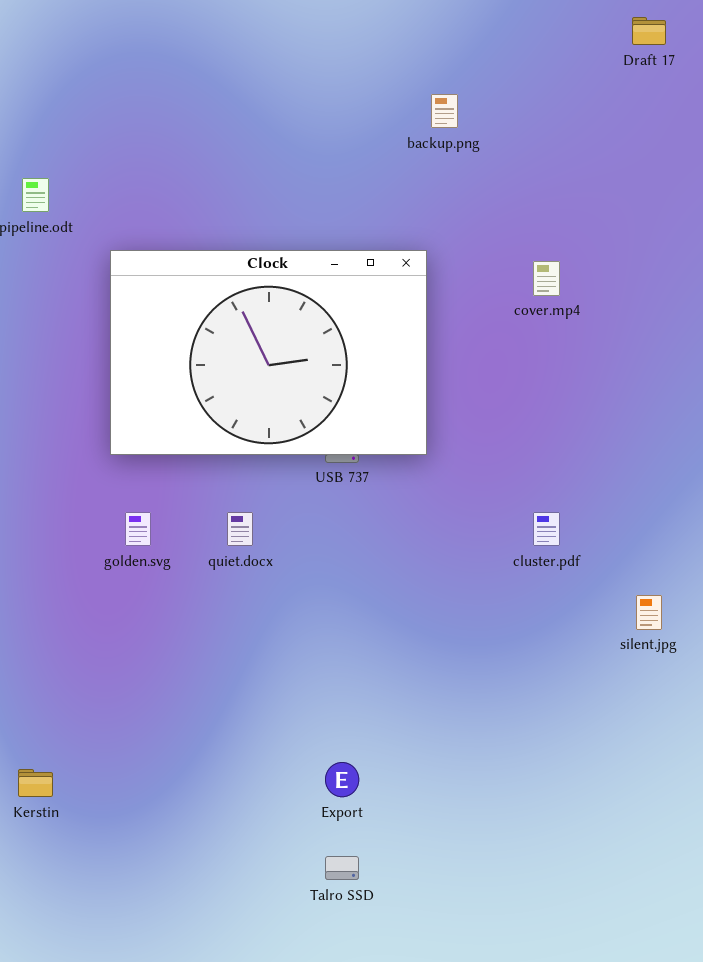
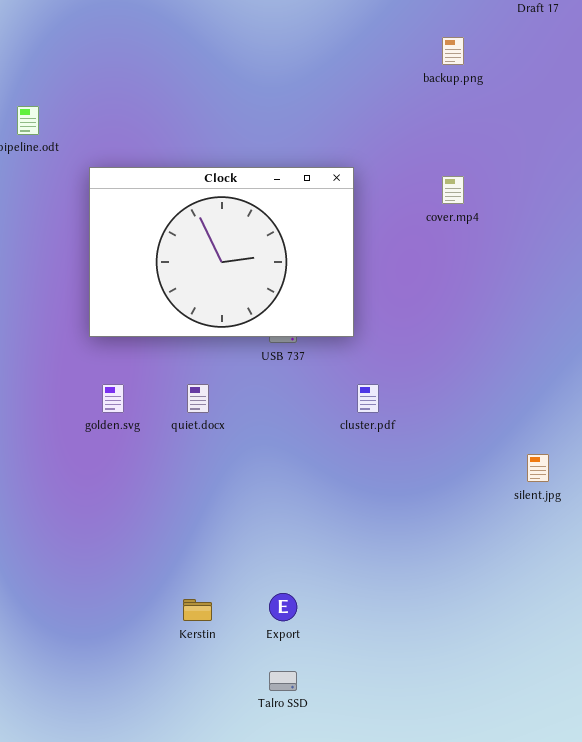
backup.png: [431,94,458,128] -> [442,37,464,65], moved
cluster.pdf: [533,512,560,546] -> [357,384,379,413], moved
Kerstin: [18,769,53,797] -> [183,599,212,621], moved

